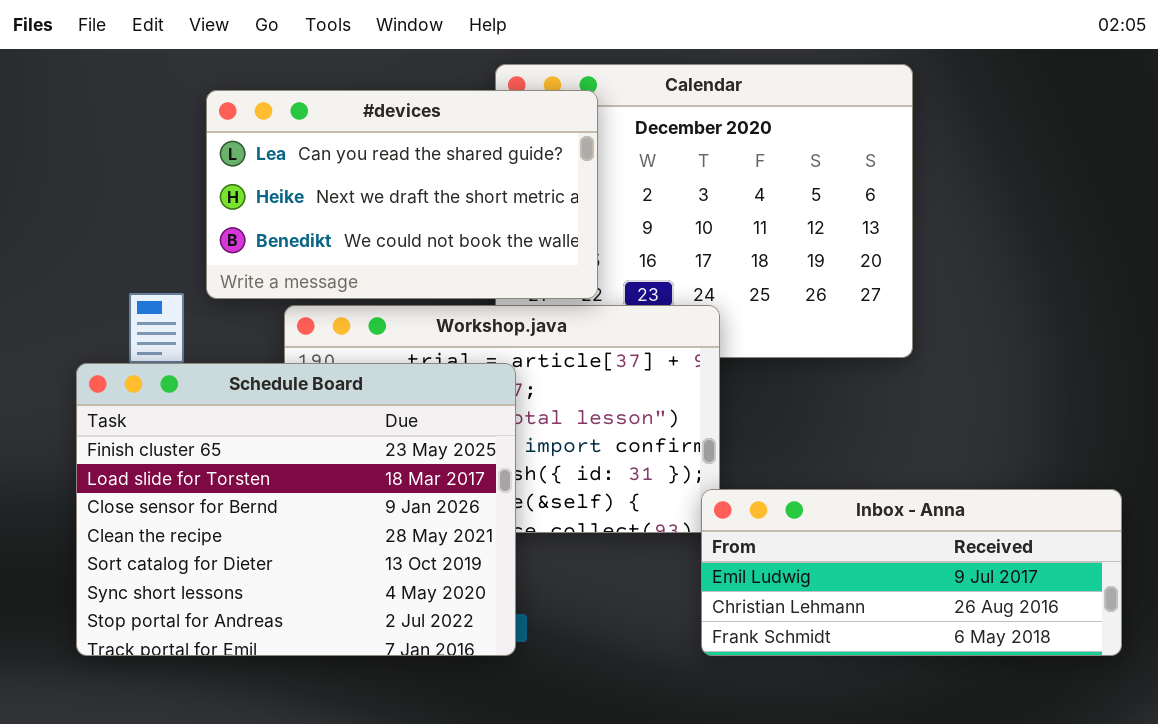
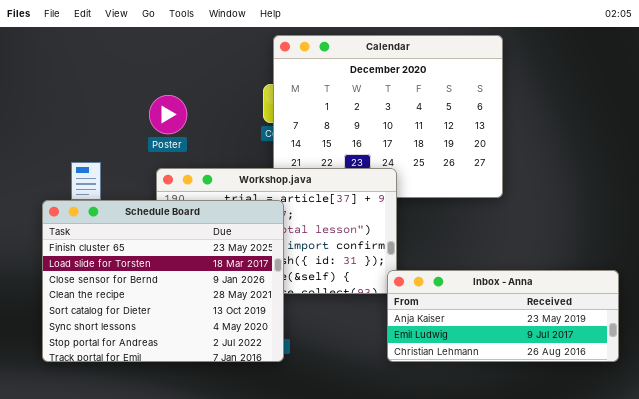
#devices: [206,90,598,299] -> none, closed
Inbox - Anna: [701,489,1122,656] -> [387,270,619,362], scrolled up 1 row

